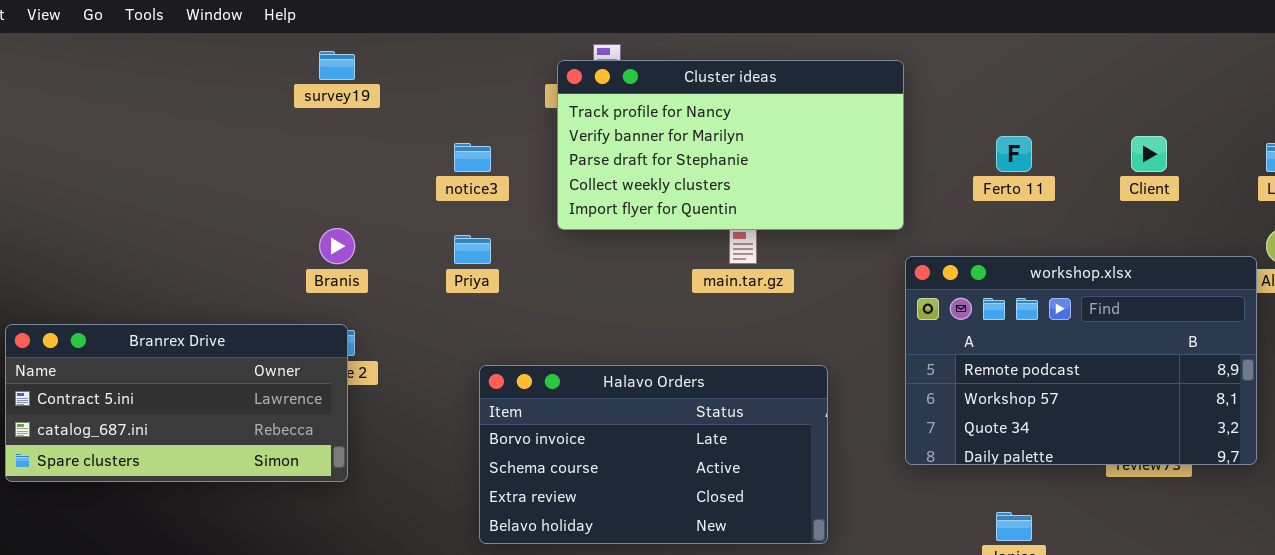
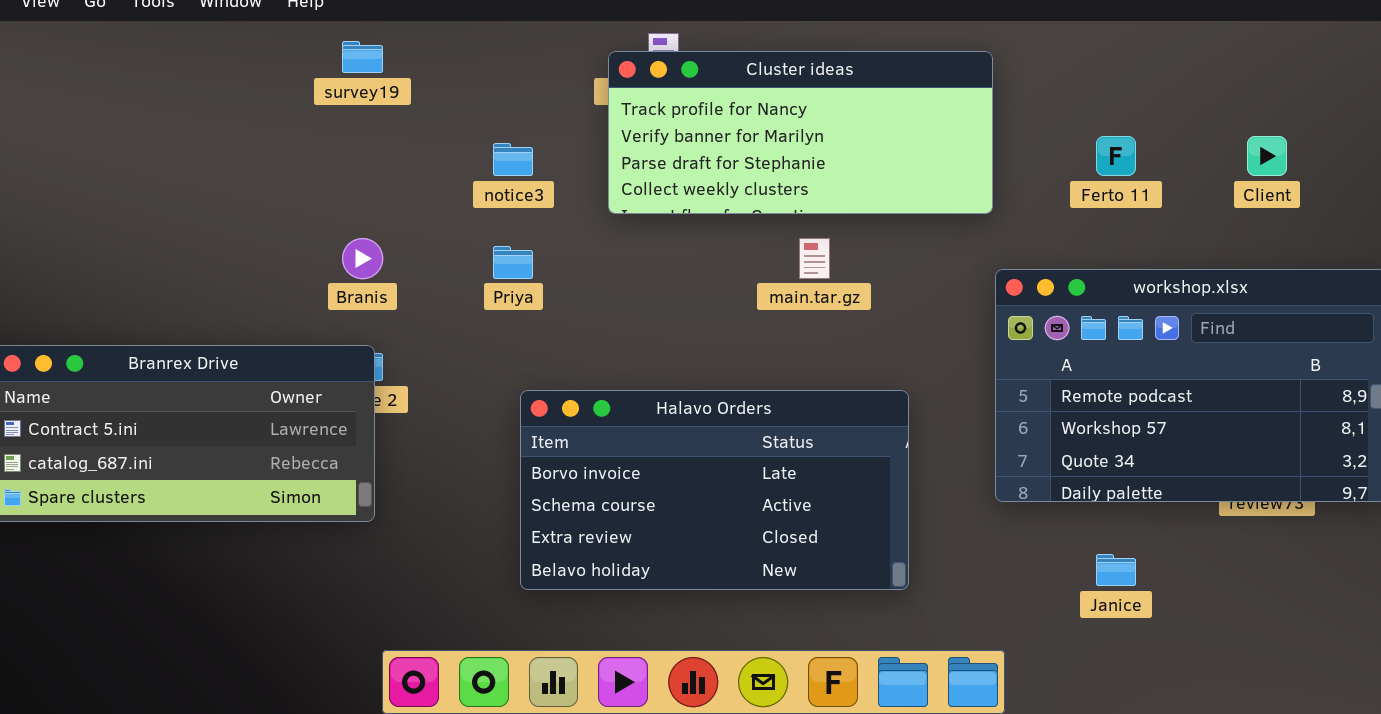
Cluster ideas: [557,60,904,230] -> [608,51,993,214], resized

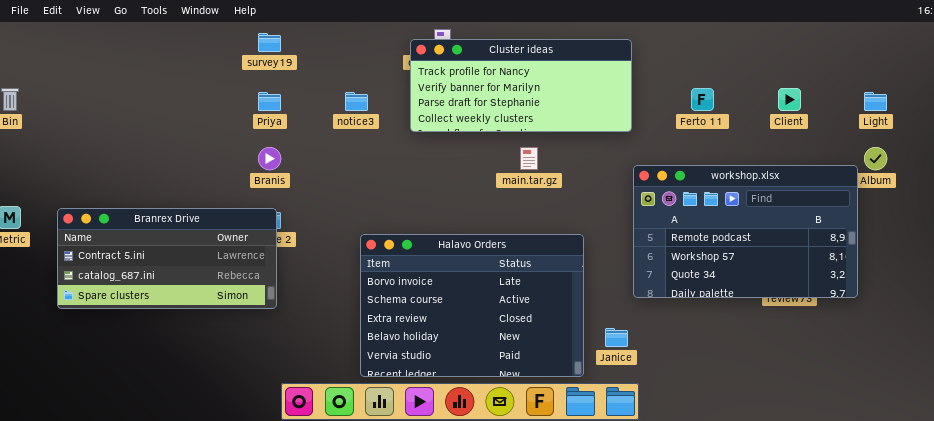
Priya: [493,246,533,279] -> [258,92,281,111], moved
Halavo Orders: [520,390,909,590] -> [360,234,584,377], resized
Janice: [1096,554,1136,586] -> [605,328,628,347], moved

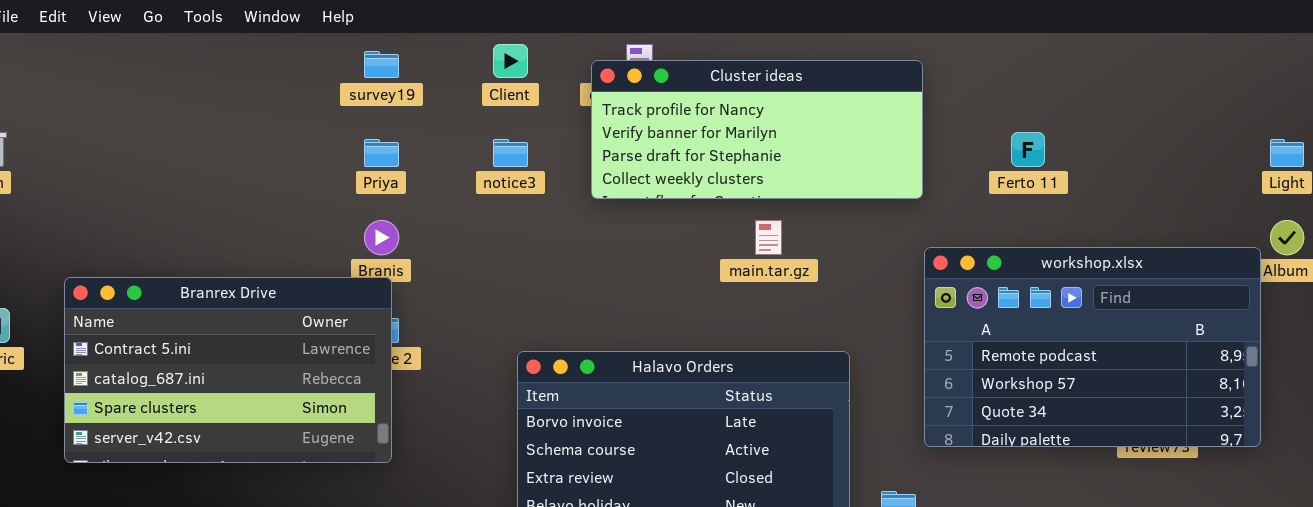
Client: [778,88,801,111] -> [493,44,528,78], moved
Branrex Drive: [57,208,277,309] -> [64,277,392,463], resized

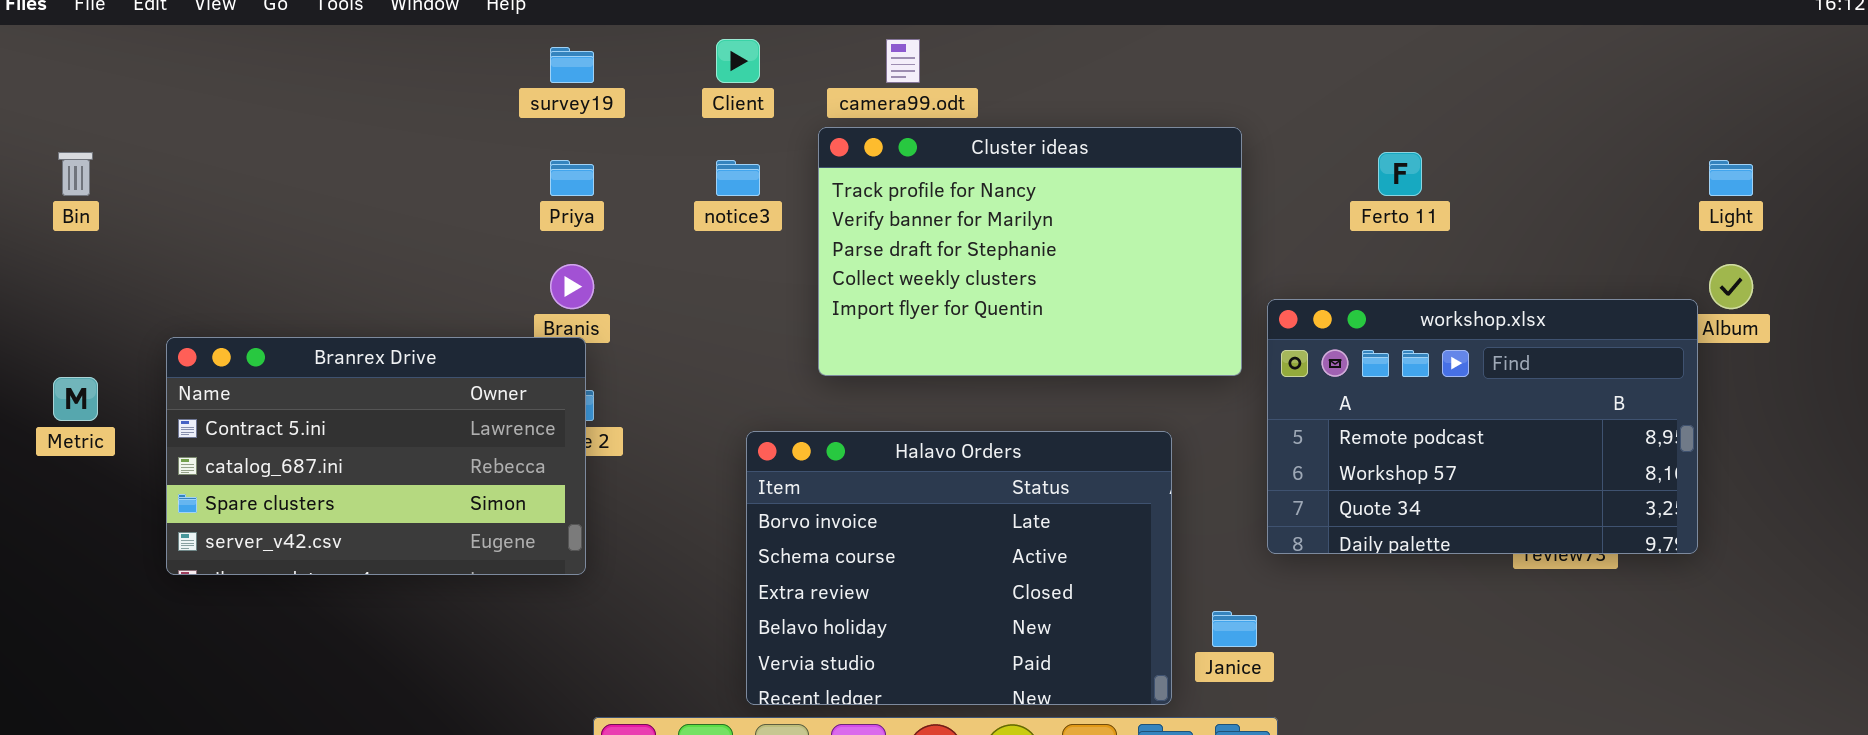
Cluster ideas: [591,60,923,199] -> [818,127,1242,376], moved, resized

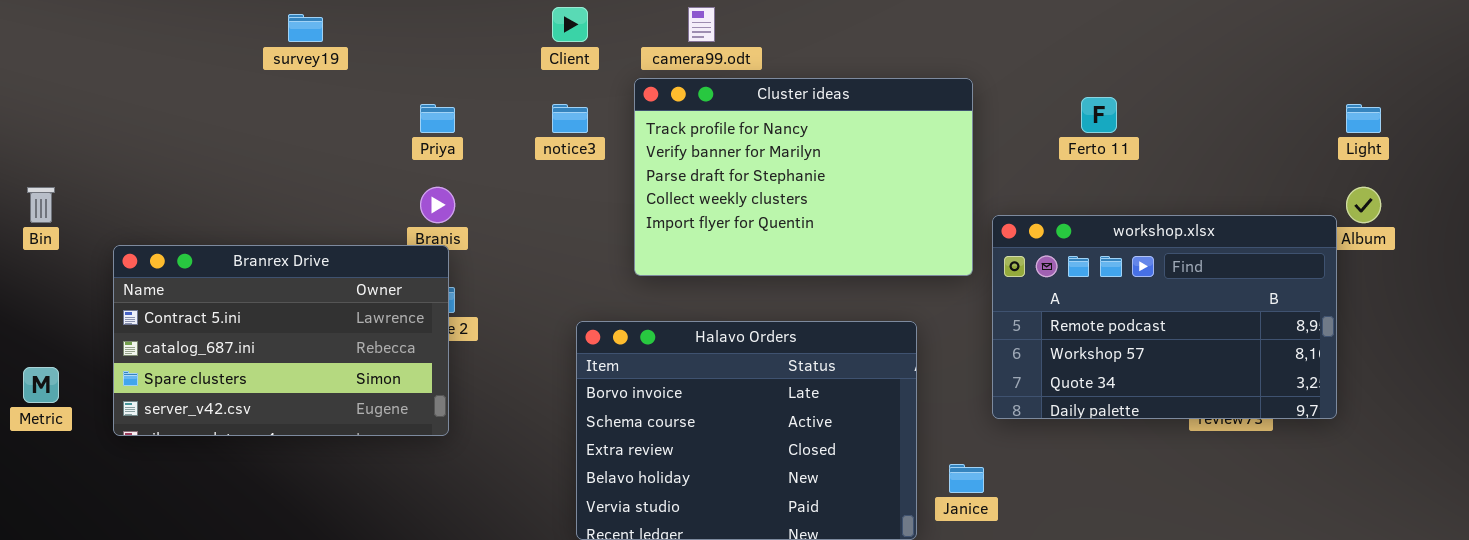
survey19: [550,47,594,83] -> [288,14,323,42], moved
Bin: [58,152,93,196] -> [27,187,55,223], moved
Metric: [53,377,98,421] -> [23,367,59,403], moved

